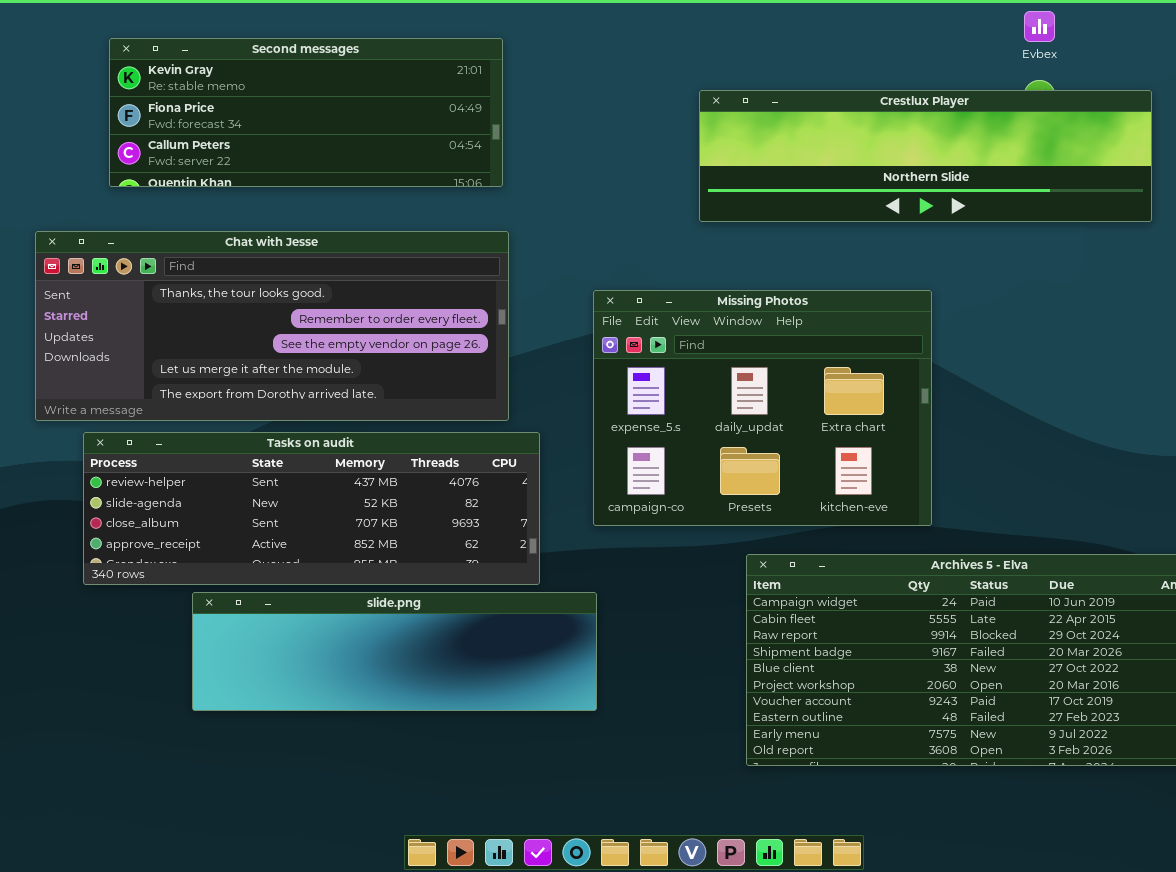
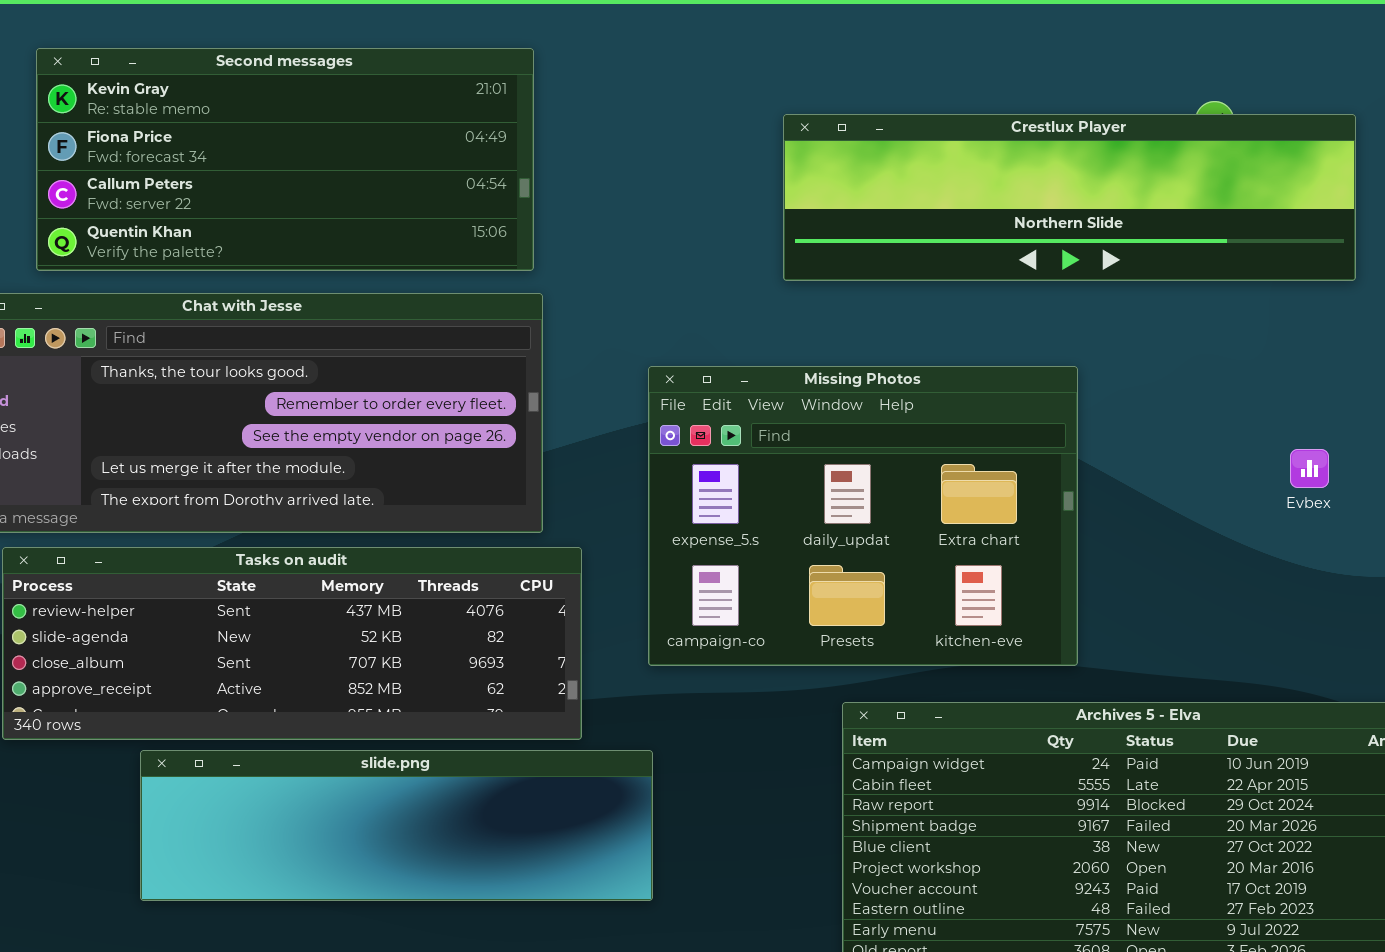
Evbex: [1024,11,1055,42] -> [1290,449,1329,488], moved
Second messages: [109,38,503,187] -> [36,48,534,271], resized

